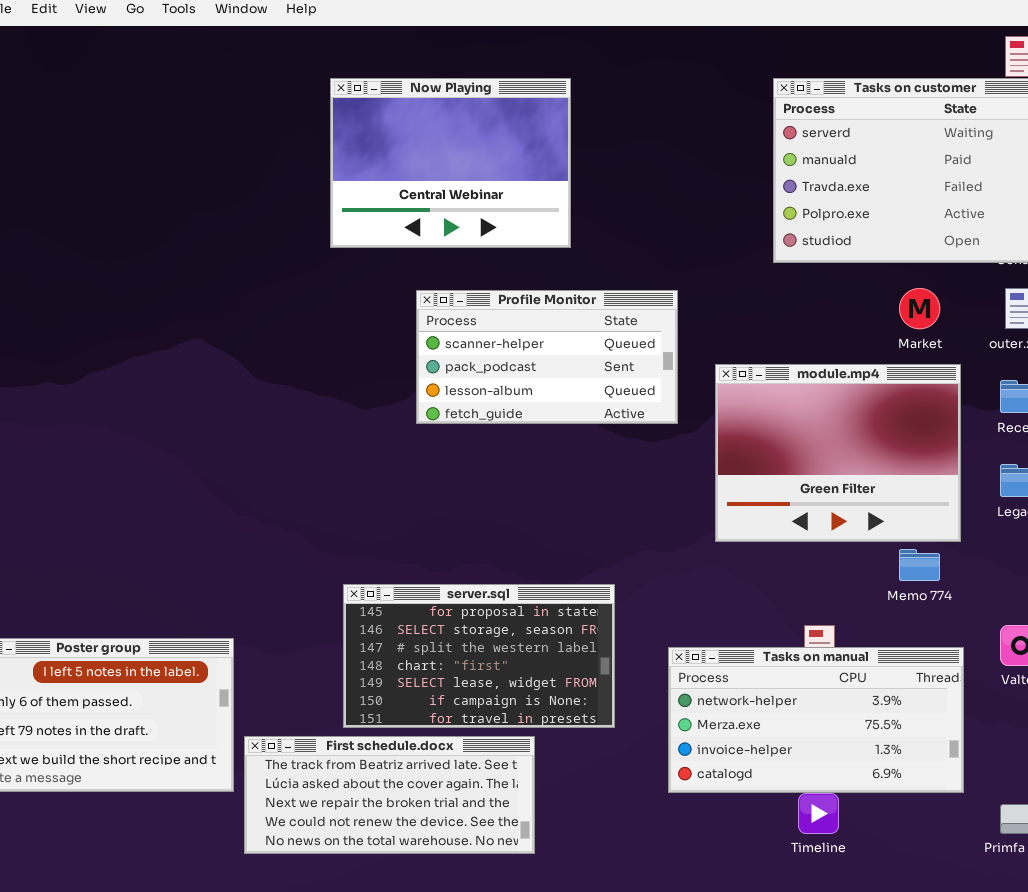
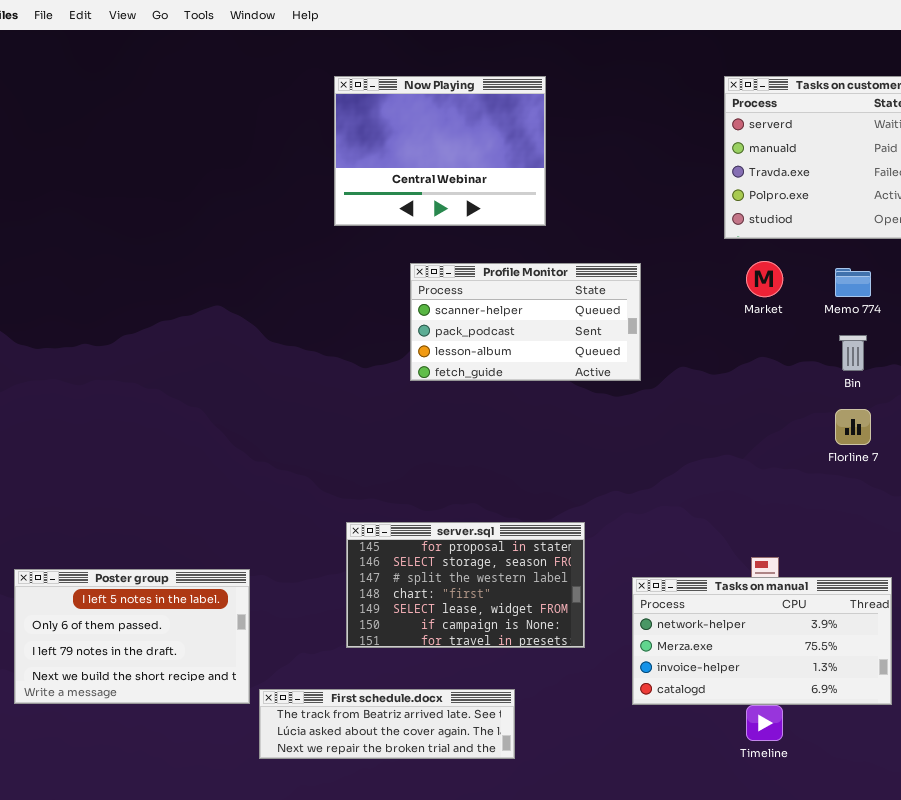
Market: [899,288,940,329] -> [746,261,783,297], moved
module.mp4: [715,364,961,542] -> none, closed
Memo 774: [899,549,940,581] -> [835,268,871,297], moved
First schedule.docx: [244,736,535,854] -> [259,689,515,759], resized

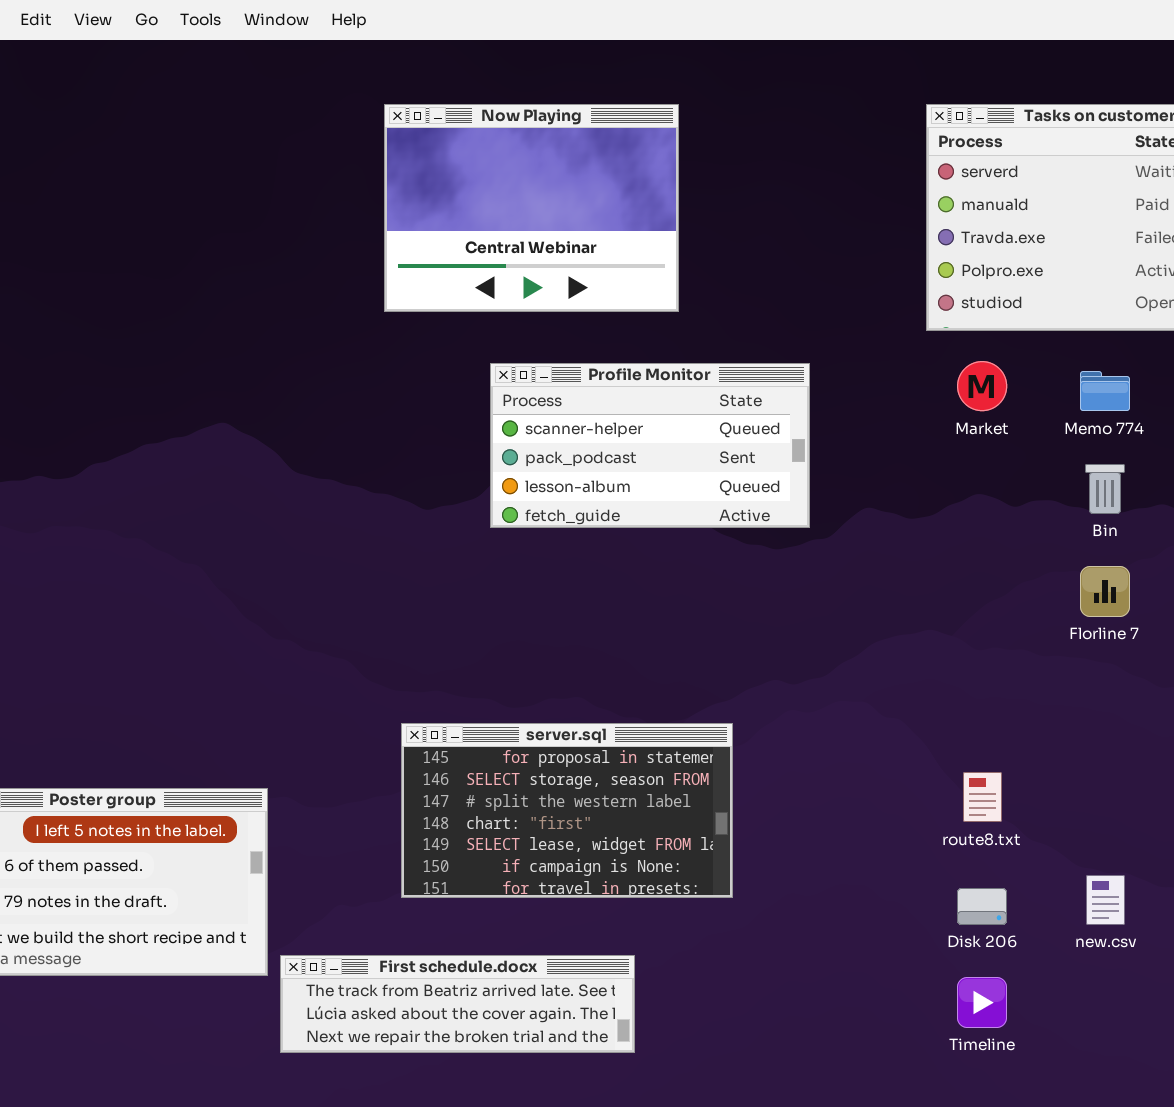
Tasks on manual: [632,577,892,705] -> none, closed

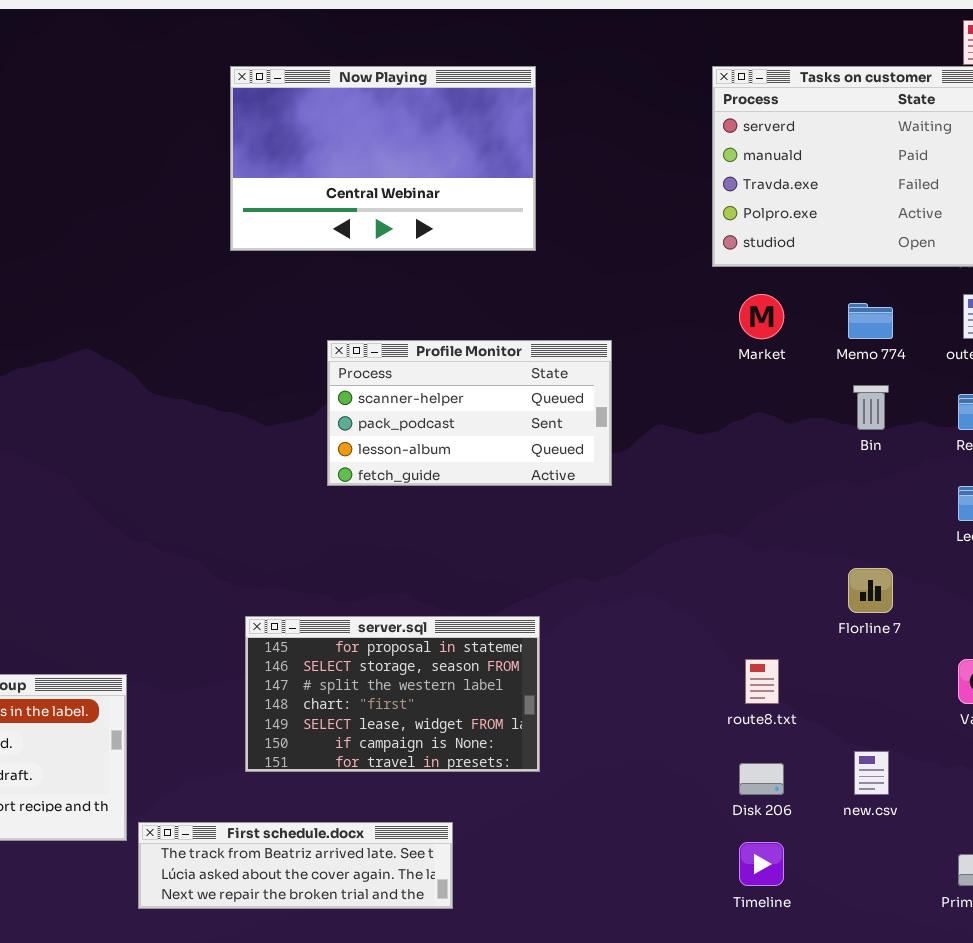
Now Playing: [384,104,679,312] -> [230,66,536,251], resized
Profile Monitor: [490,363,810,528] -> [327,340,612,486], moved
Florline 7: [1080,566,1130,617] -> [848,568,893,613], moved

